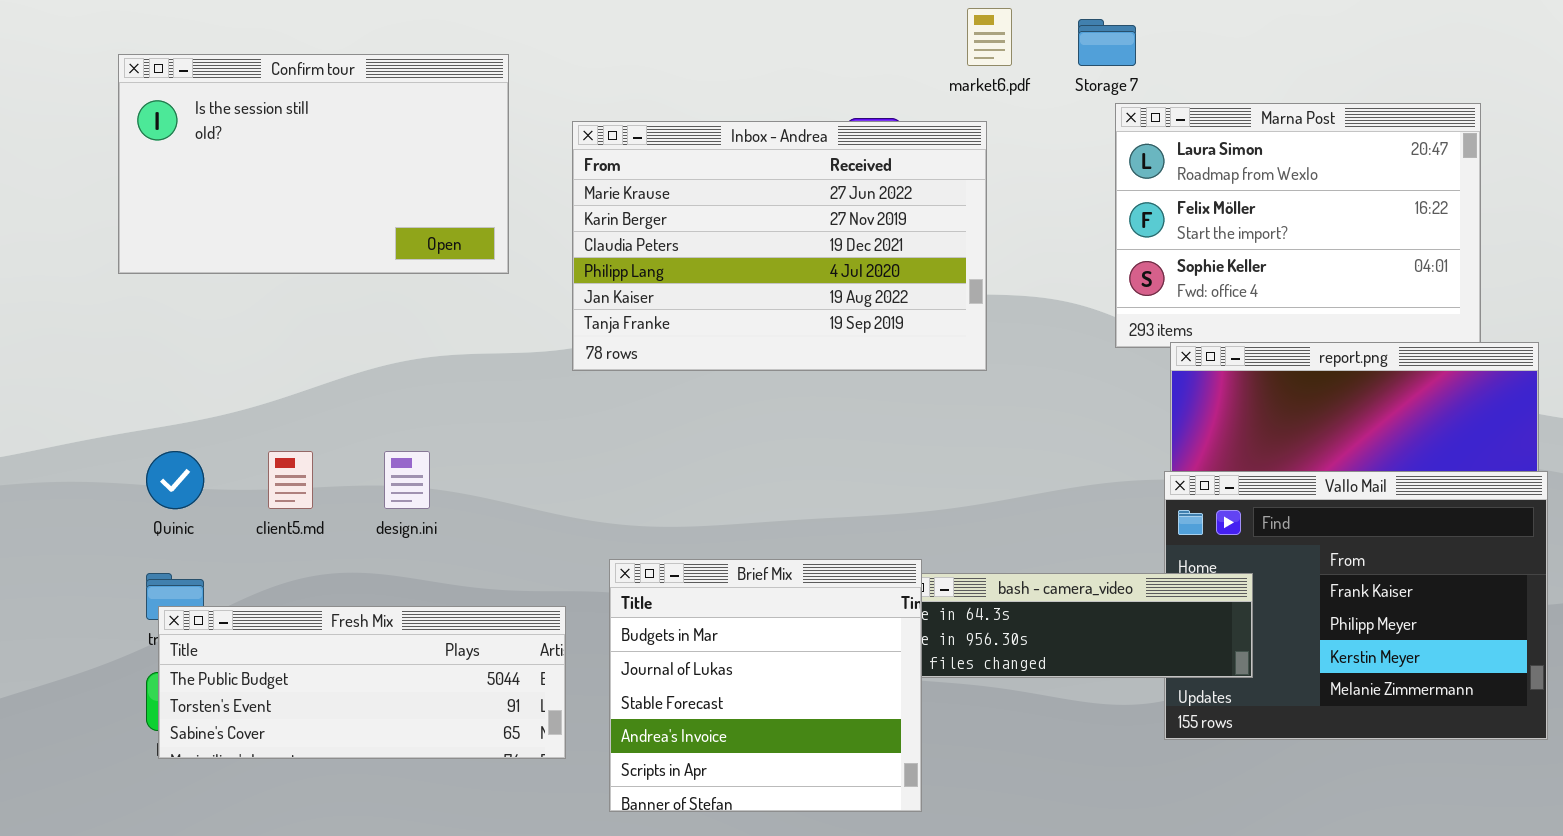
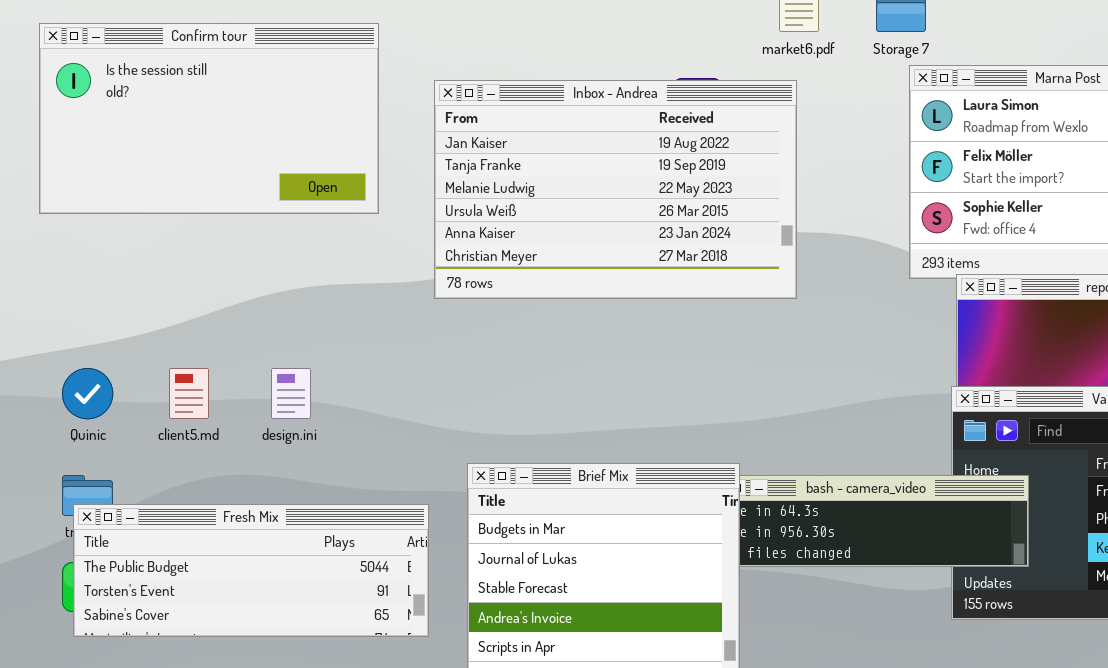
Inbox - Andrea: [572,121,987,371] -> [434,80,797,299], scrolled down 4 rows

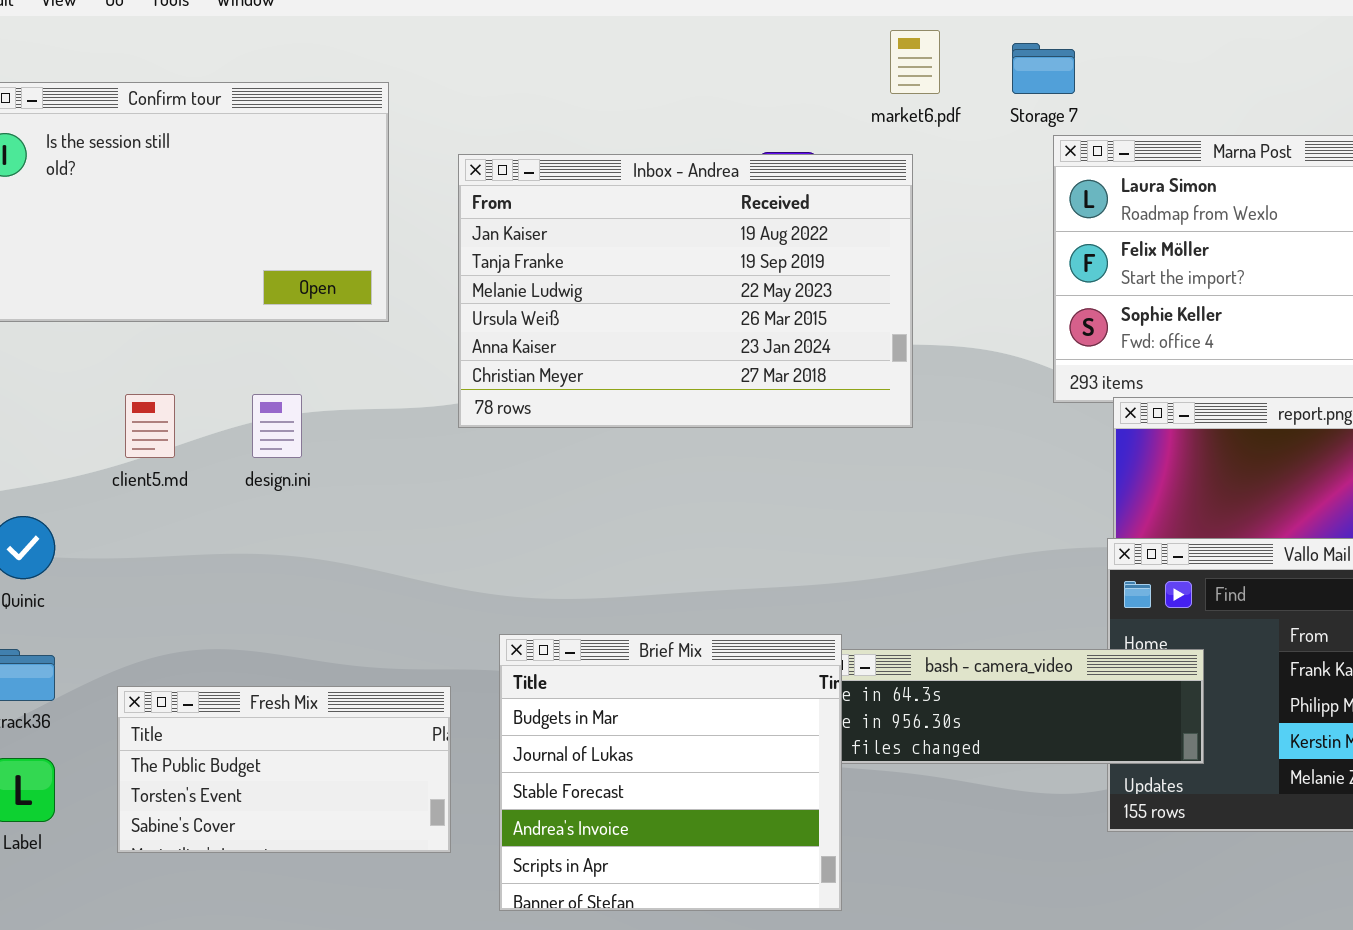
client5.md: [169,368,209,419] -> [125,394,175,458], moved
design.ini: [271,368,311,419] -> [252,394,302,458], moved
Fresh Mix: [73,504,429,637] -> [117,686,451,853], resized

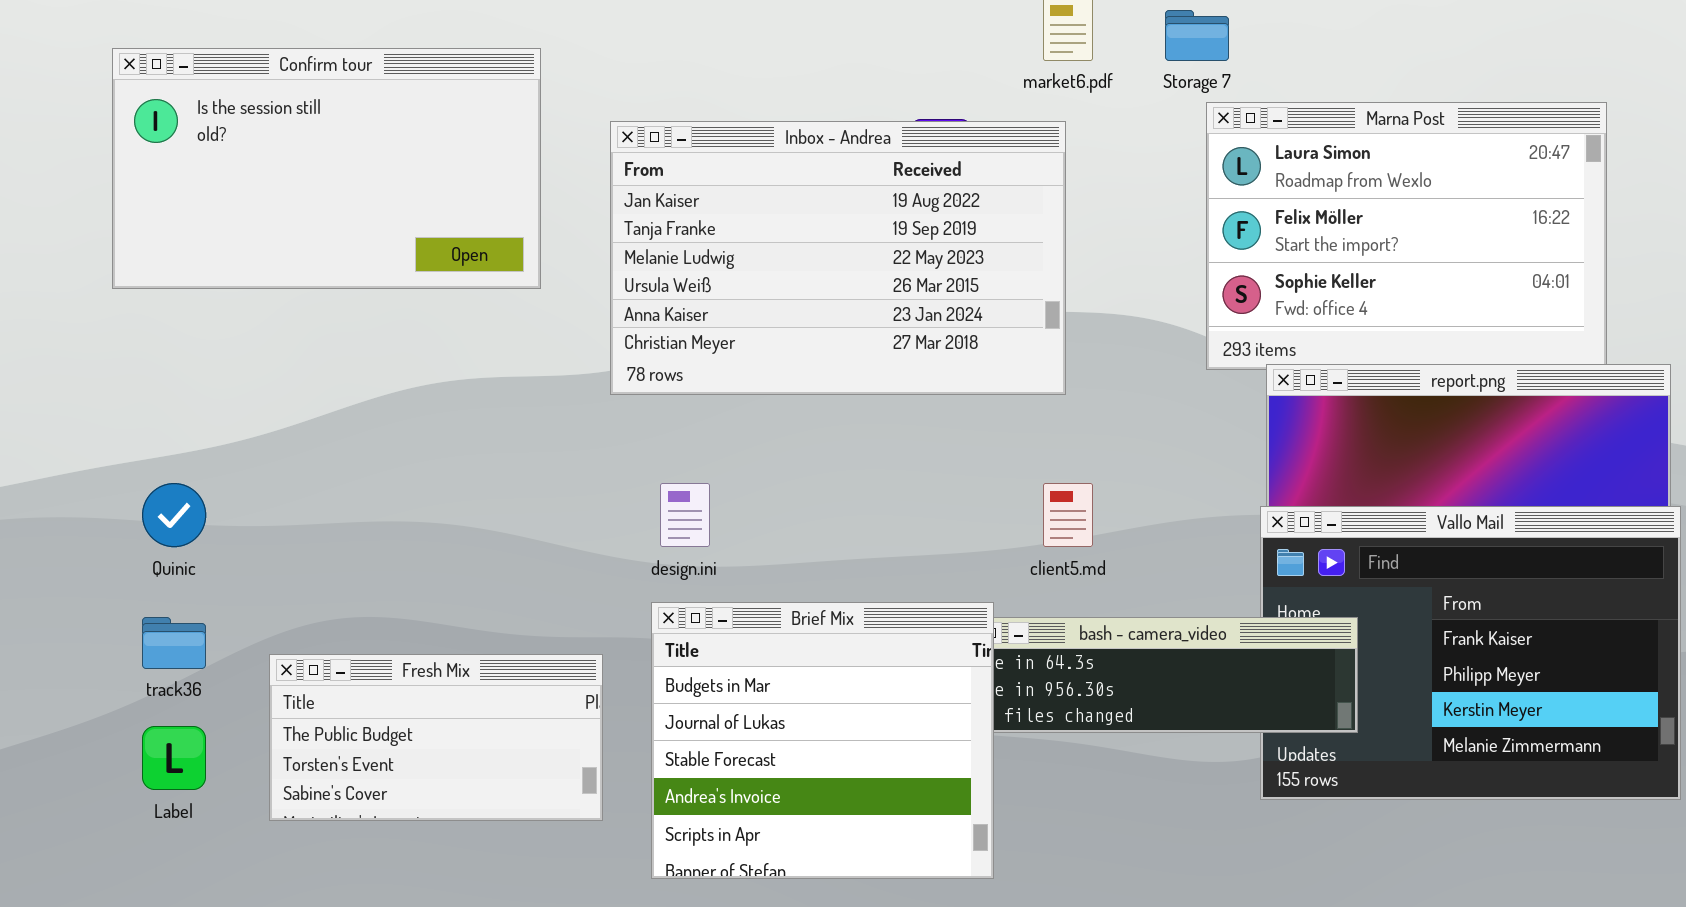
client5.md: [125,394,175,458] -> [1043,483,1093,547], moved
design.ini: [252,394,302,458] -> [660,483,710,547], moved

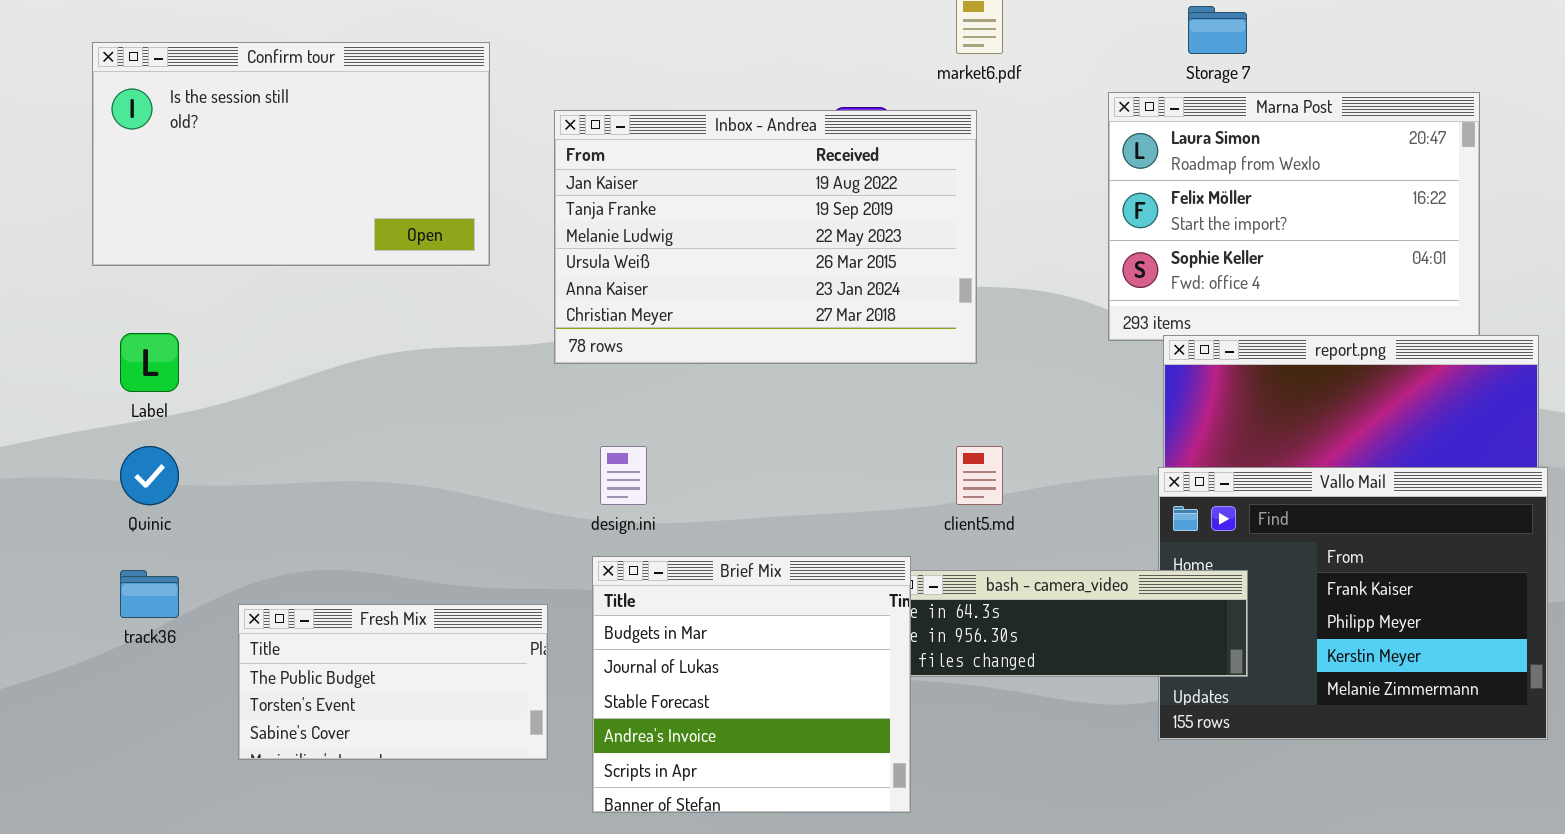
Storage 7: [1165,10,1229,61] -> [1188,6,1247,54], moved
Label: [142,726,206,790] -> [120,333,179,392], moved

